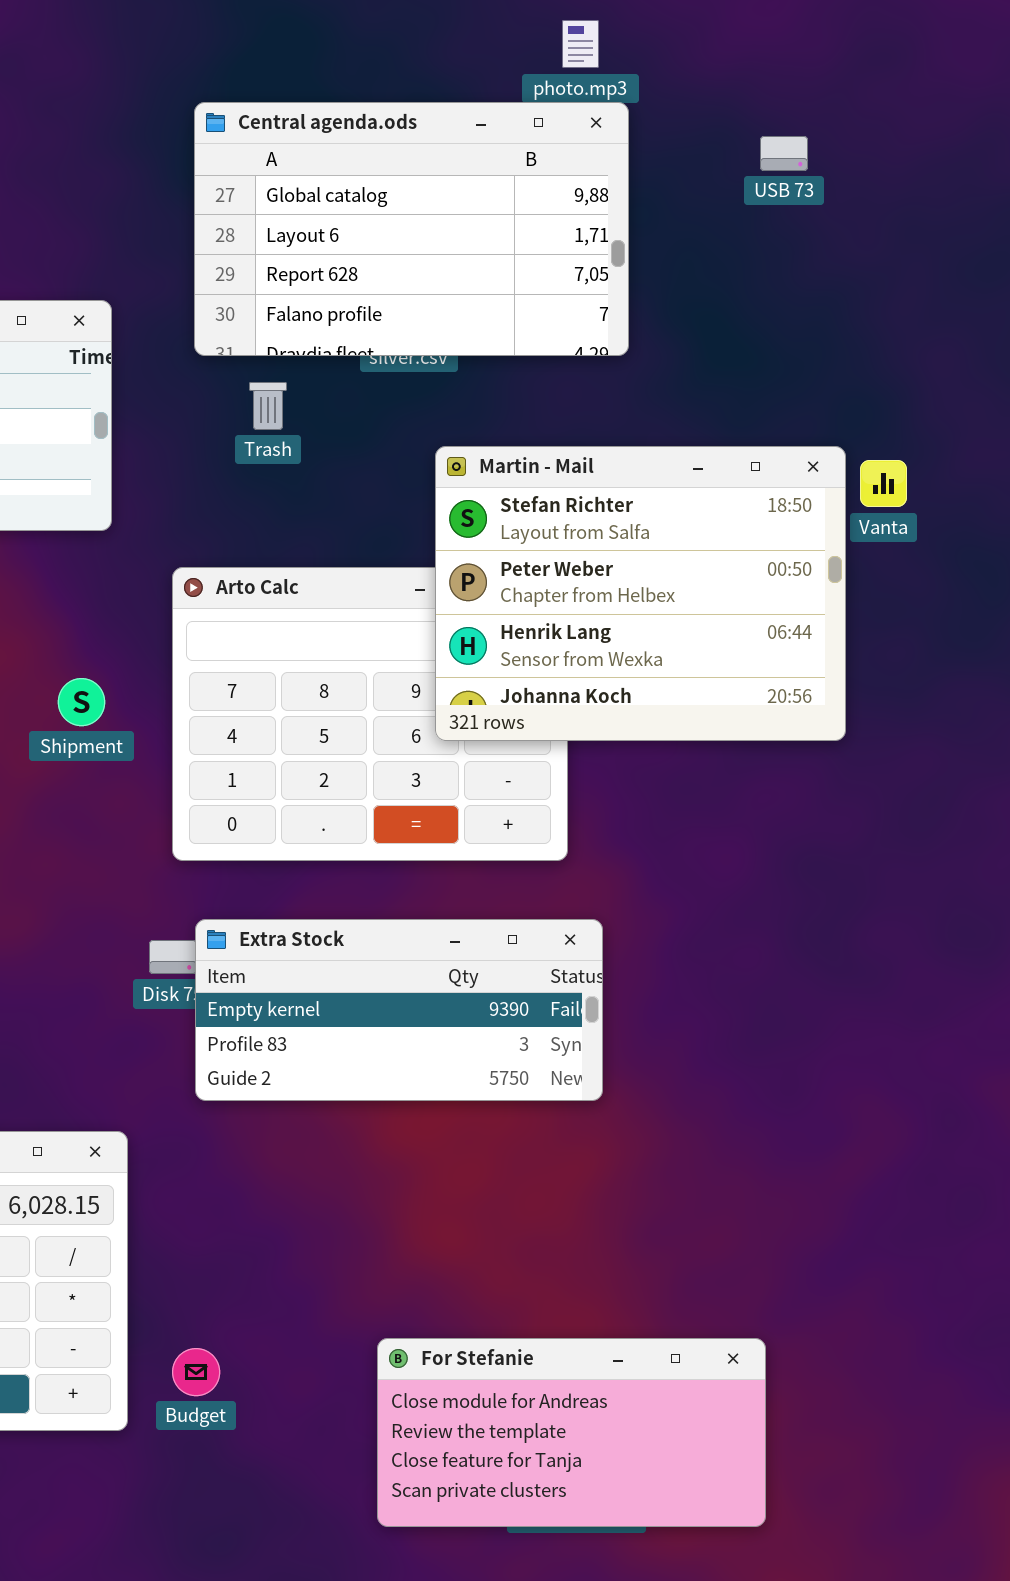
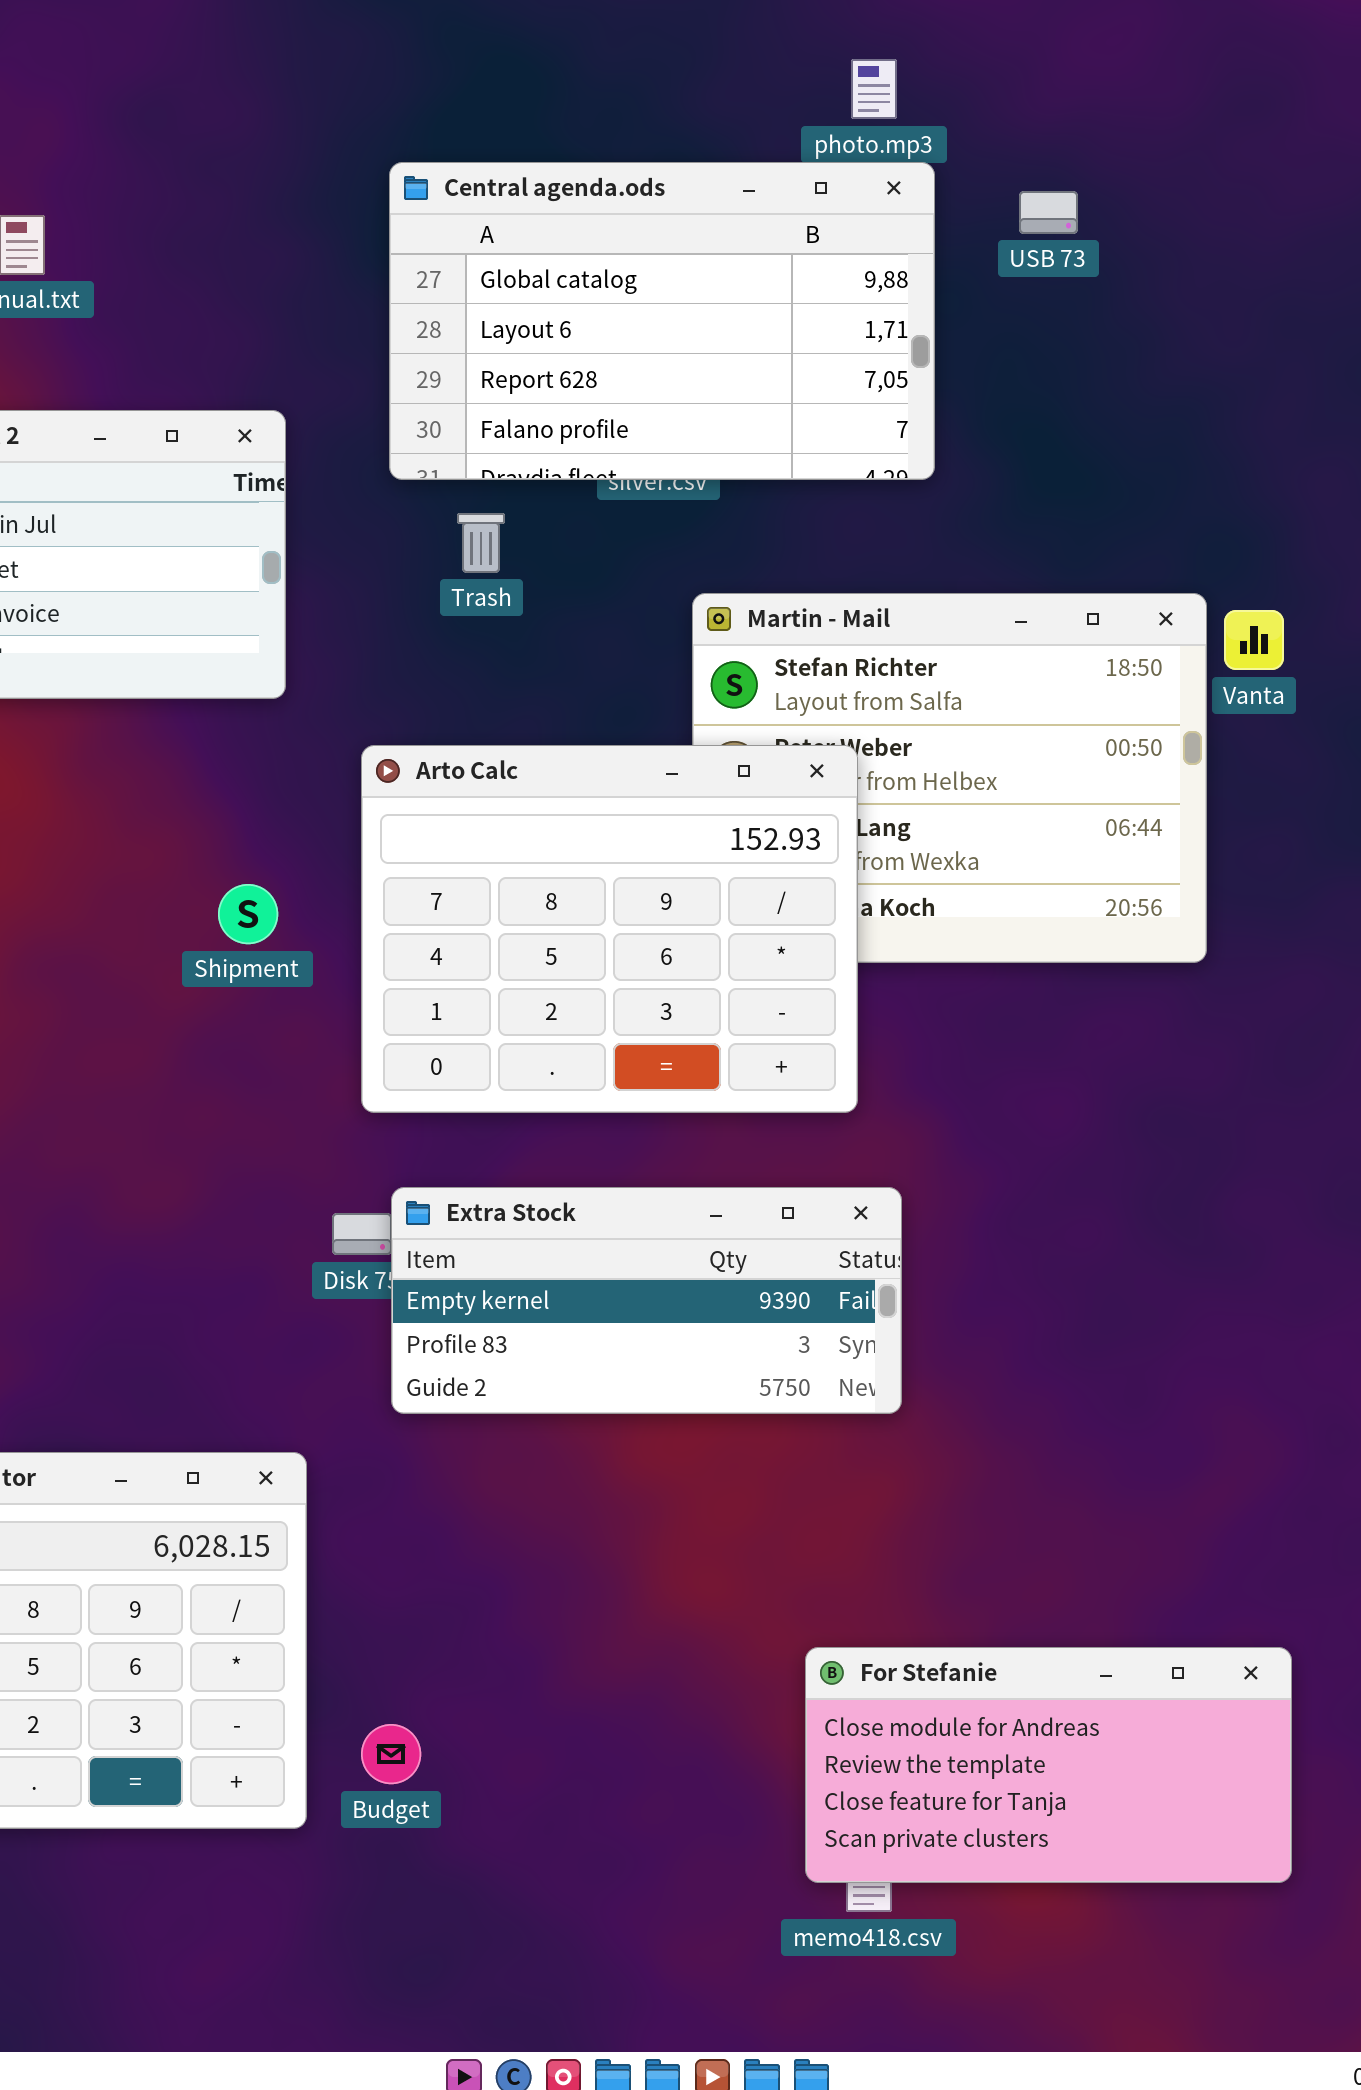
USB 73: [760,136,808,171] -> [1019,191,1078,234], moved
Arto Calc: [172,567,568,861] -> [361,745,858,1113], raised
For Stefanie: [377,1338,766,1527] -> [805,1647,1292,1883], moved

